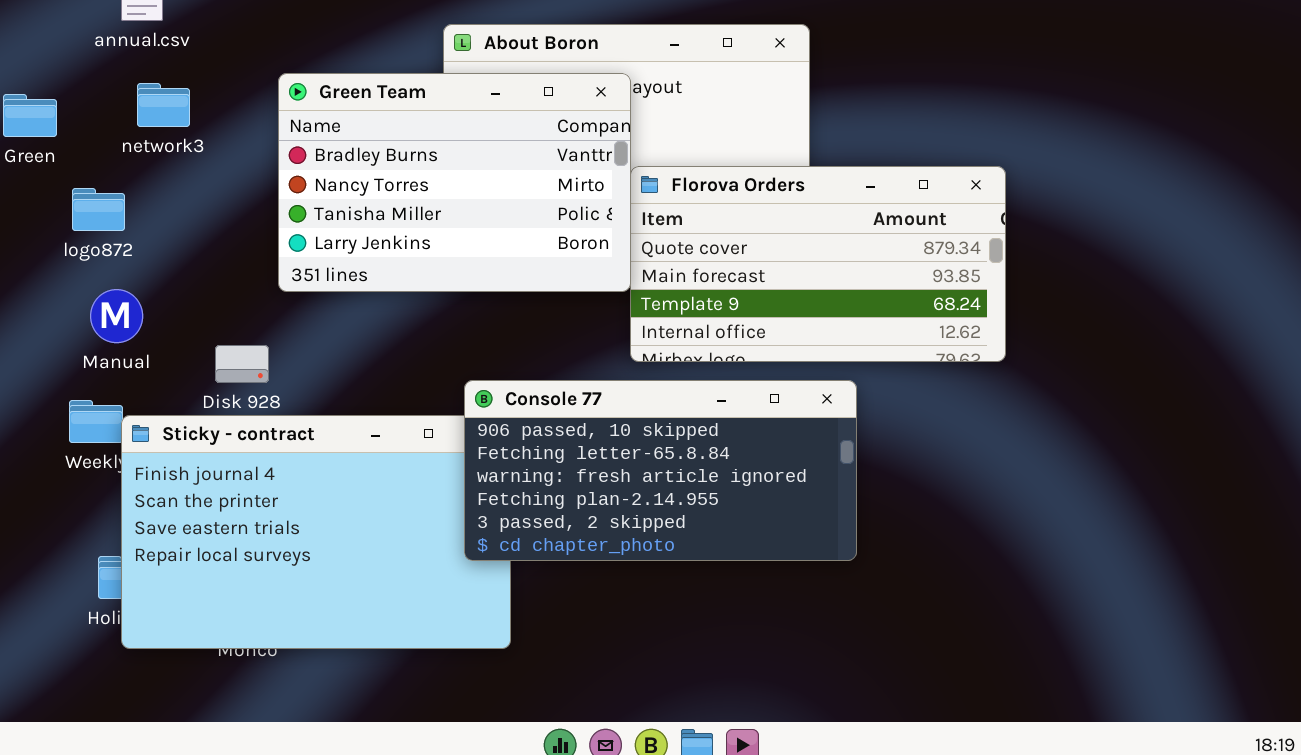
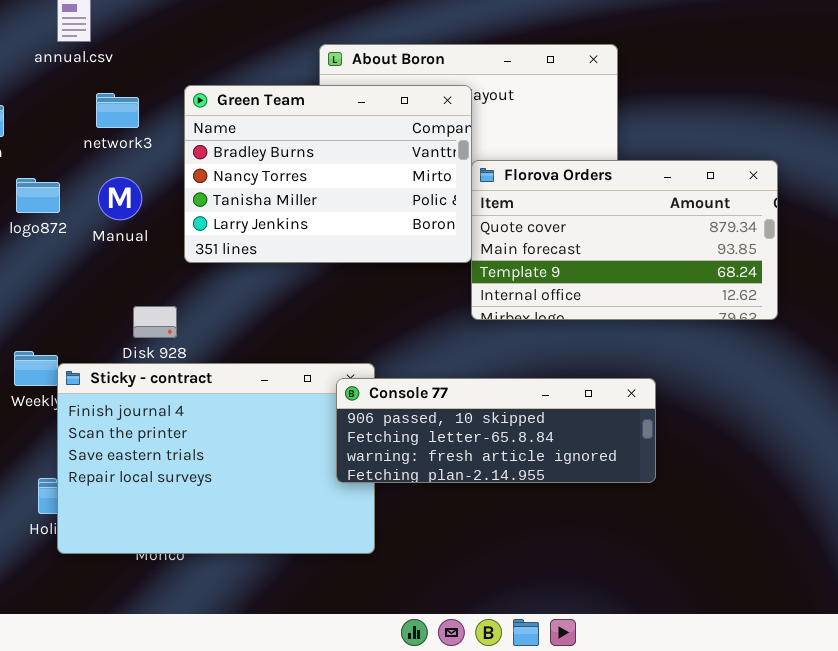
network3: [137,83,190,127] -> [96,93,139,128], moved
Manual: [90,289,143,343] -> [98,177,142,220], moved
Console 77: [464,380,857,561] -> [336,378,656,483], resized

